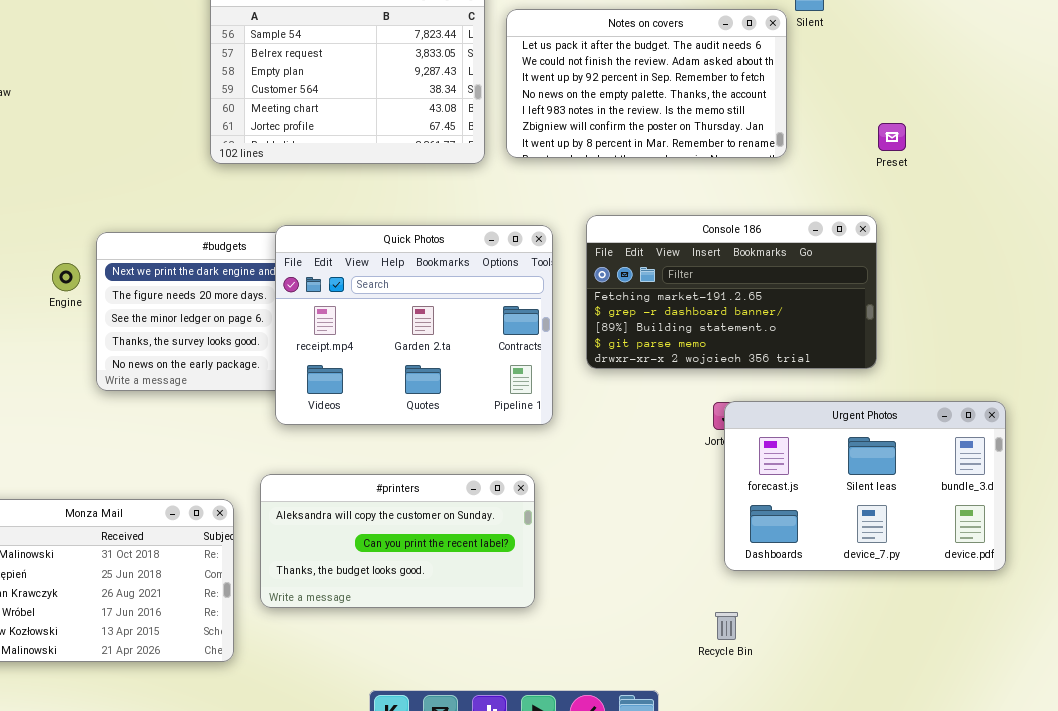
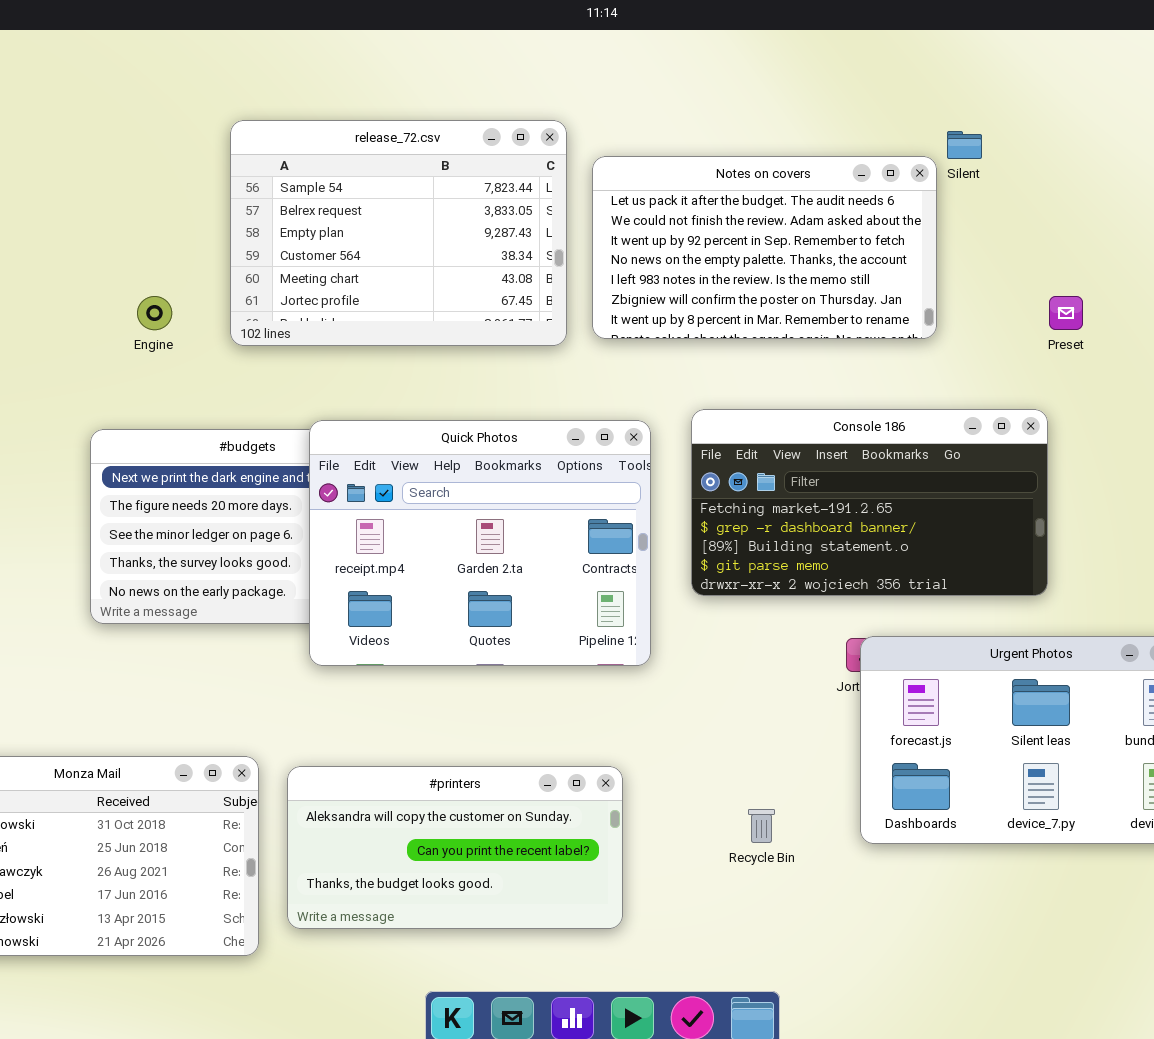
Engine: [52,263,80,291] -> [137,296,172,330], moved
#printers: [260,474,535,608] -> [287,766,623,929], moved
Recycle Bin: [715,612,738,640] -> [748,809,775,843], moved

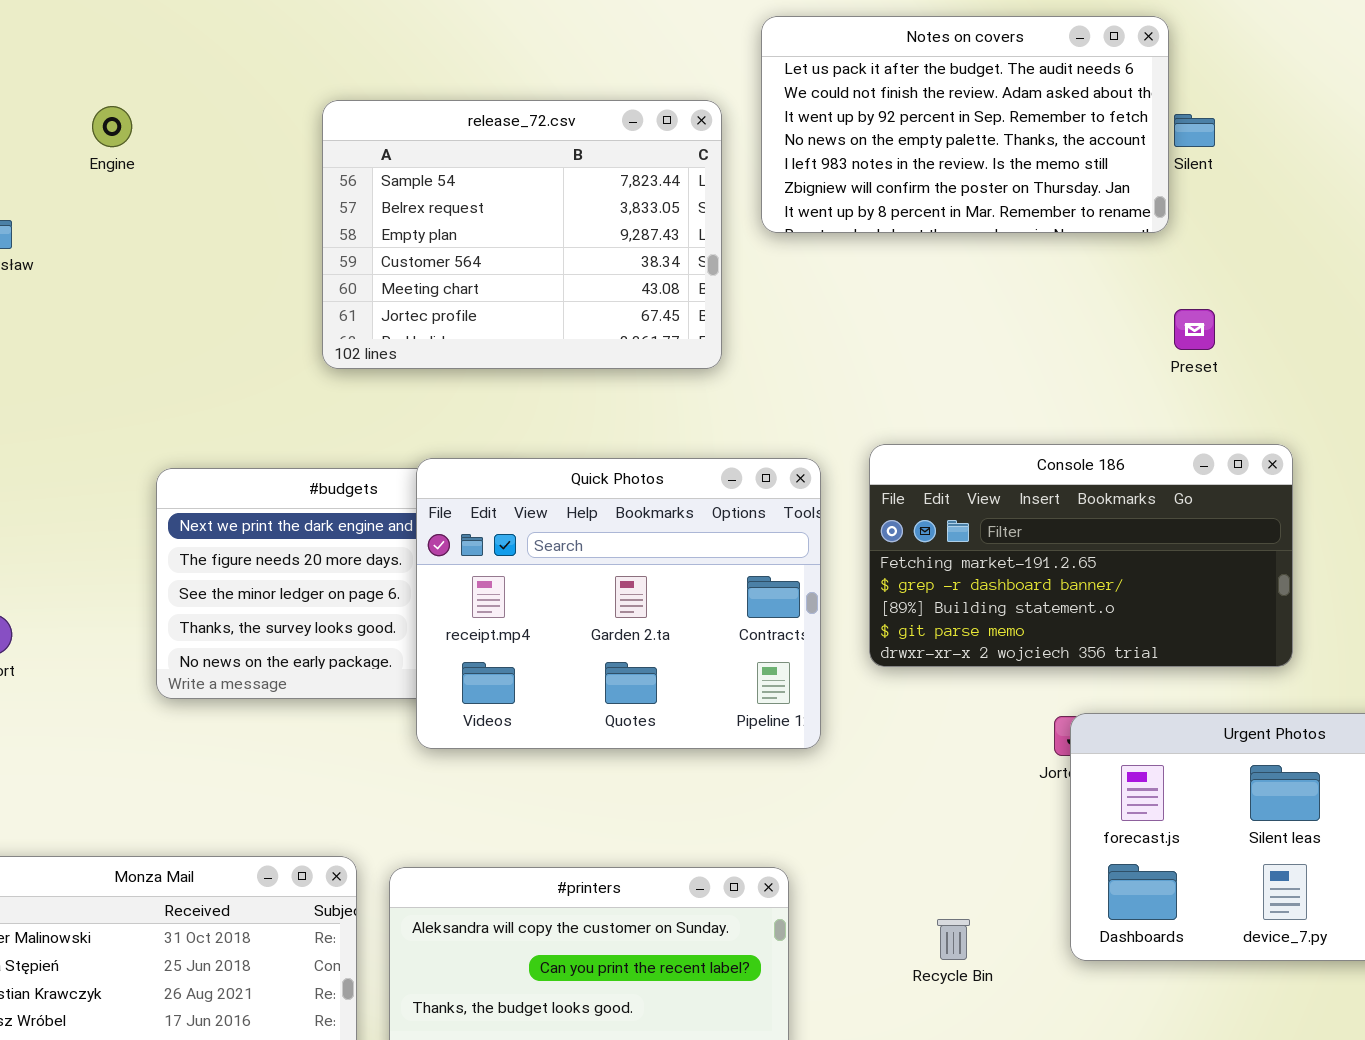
Notes on covers: [592,156,937,339] -> [761,16,1169,233], moved
Engine: [137,296,172,330] -> [92,106,132,147], moved
Preset: [1049,296,1083,330] -> [1174,309,1215,350], moved

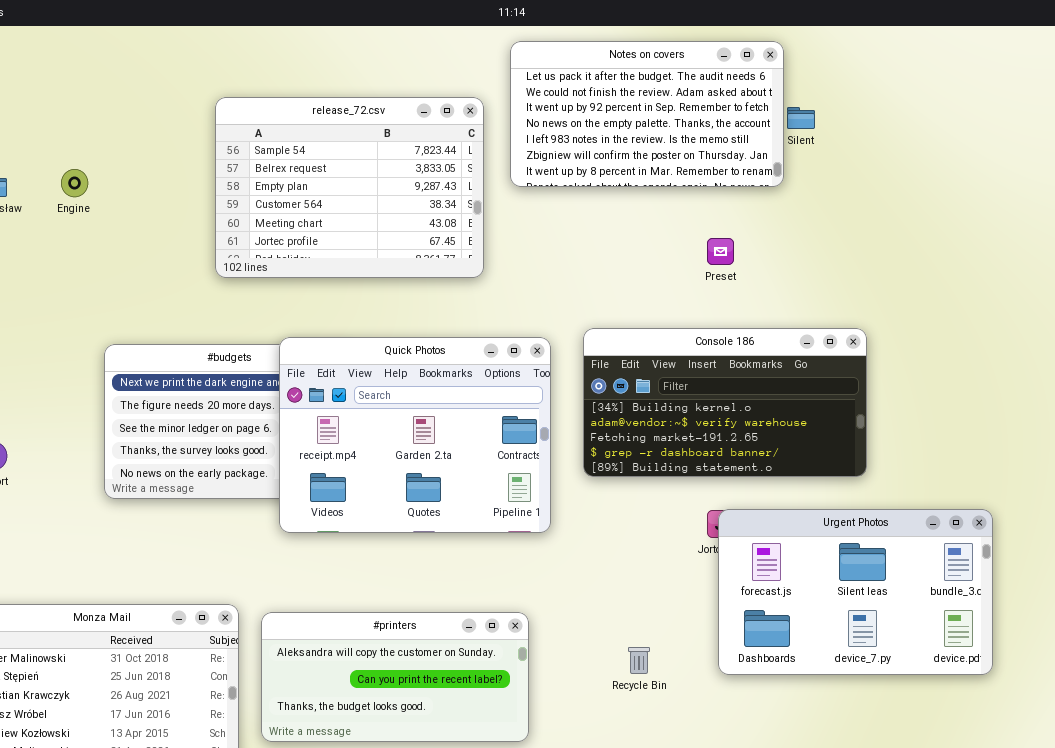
Engine: [92,106,132,147] -> [61,169,88,197], moved
Preset: [1174,309,1215,350] -> [707,238,734,265], moved
Console 186: [869,444,1293,667] -> [583,328,867,477], scrolled up 2 rows

